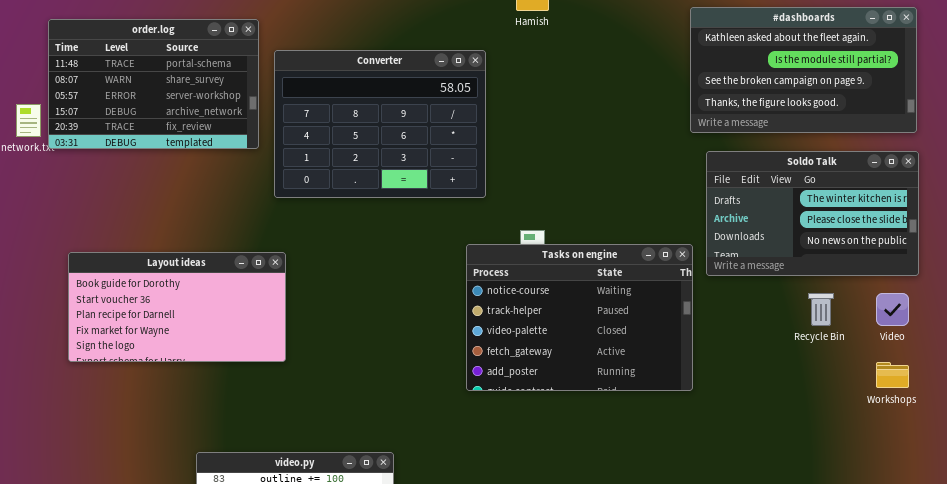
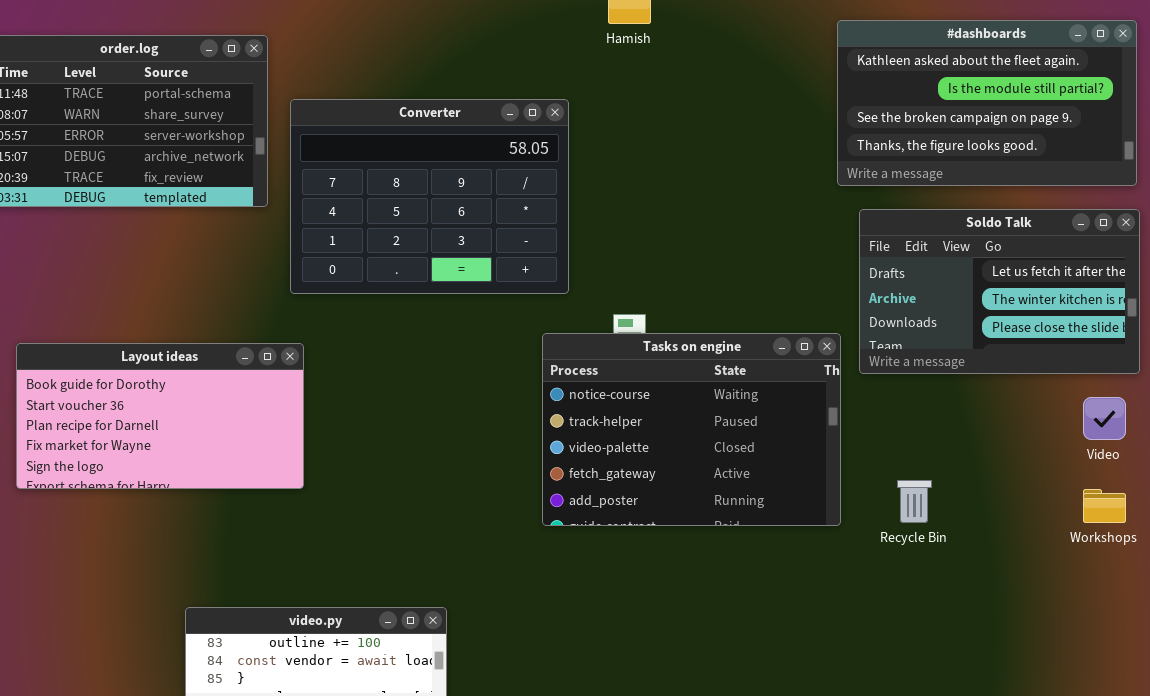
Converter: [274,50,486,198] -> [290,99,569,294], moved
Soldo Talk: [706,151,919,276] -> [859,209,1140,374], scrolled up 1 row
Recycle Bin: [808,293,834,326] -> [897,480,932,523], moved

